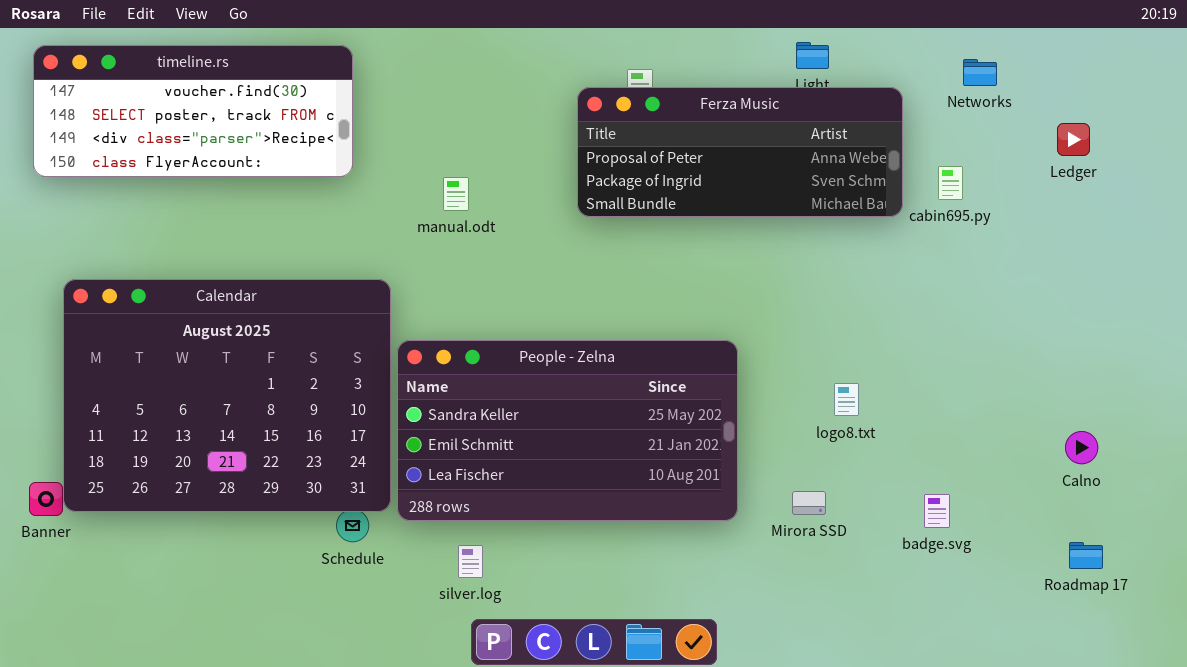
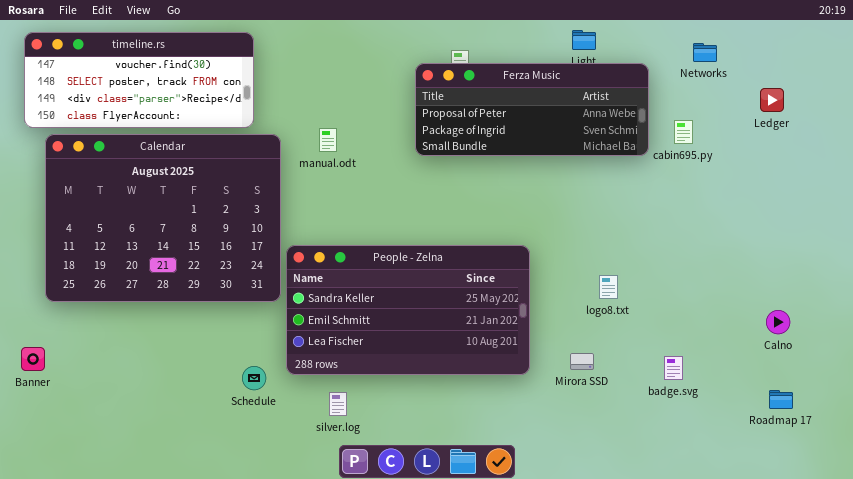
Calendar: [63,279,391,512] -> [45,134,281,302], moved

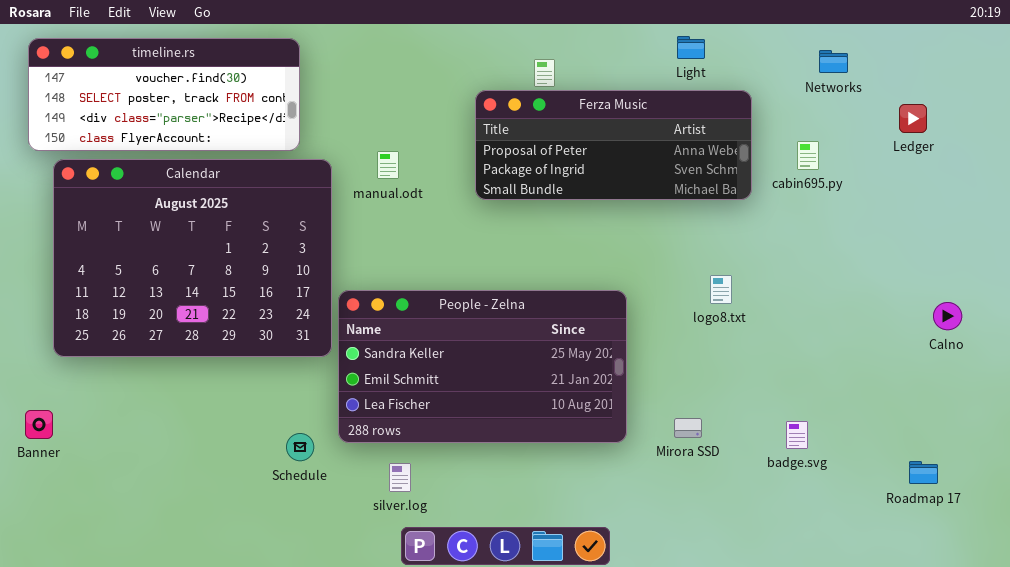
Ferza Music: [415,63,649,156] -> [475,90,752,200], moved
logo8.txt: [599,275,618,299] -> [710,275,732,304], moved
Calno: [766,310,790,334] -> [933,302,962,330], moved

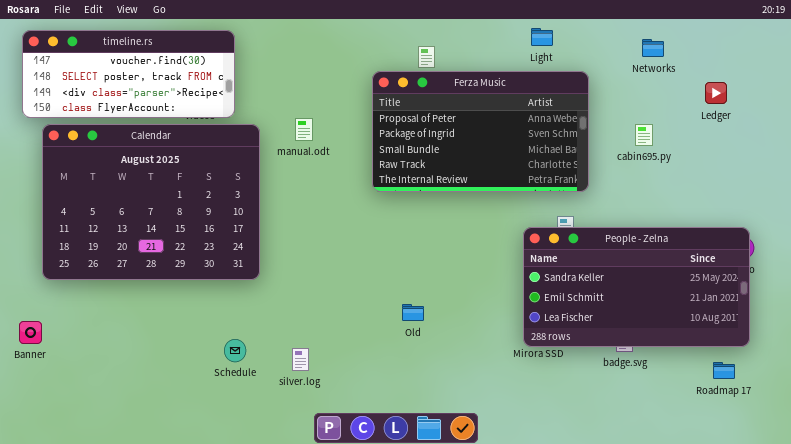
Ferza Music: [475,90,752,200] -> [372,71,589,192], resized
cabin695.py: [797,141,819,170] -> [635,124,653,146], moved
People - Zelna: [338,290,627,443] -> [523,227,750,347], moved
silver.log: [389,463,411,492] -> [292,348,309,371], moved

